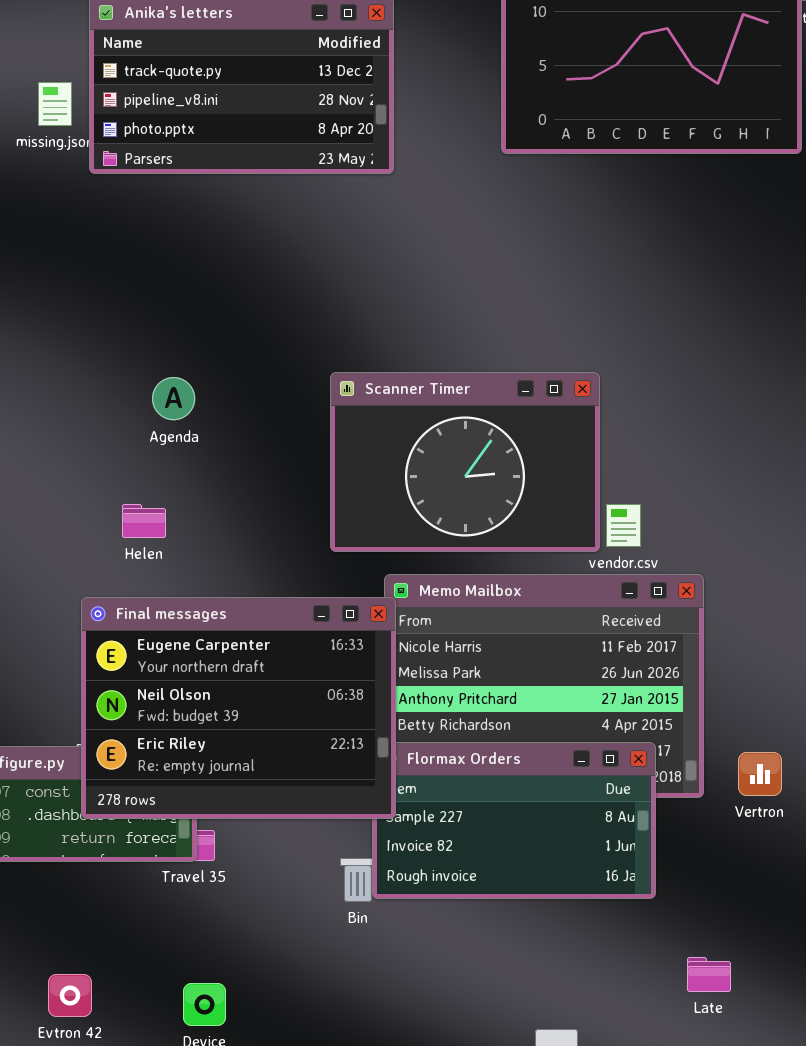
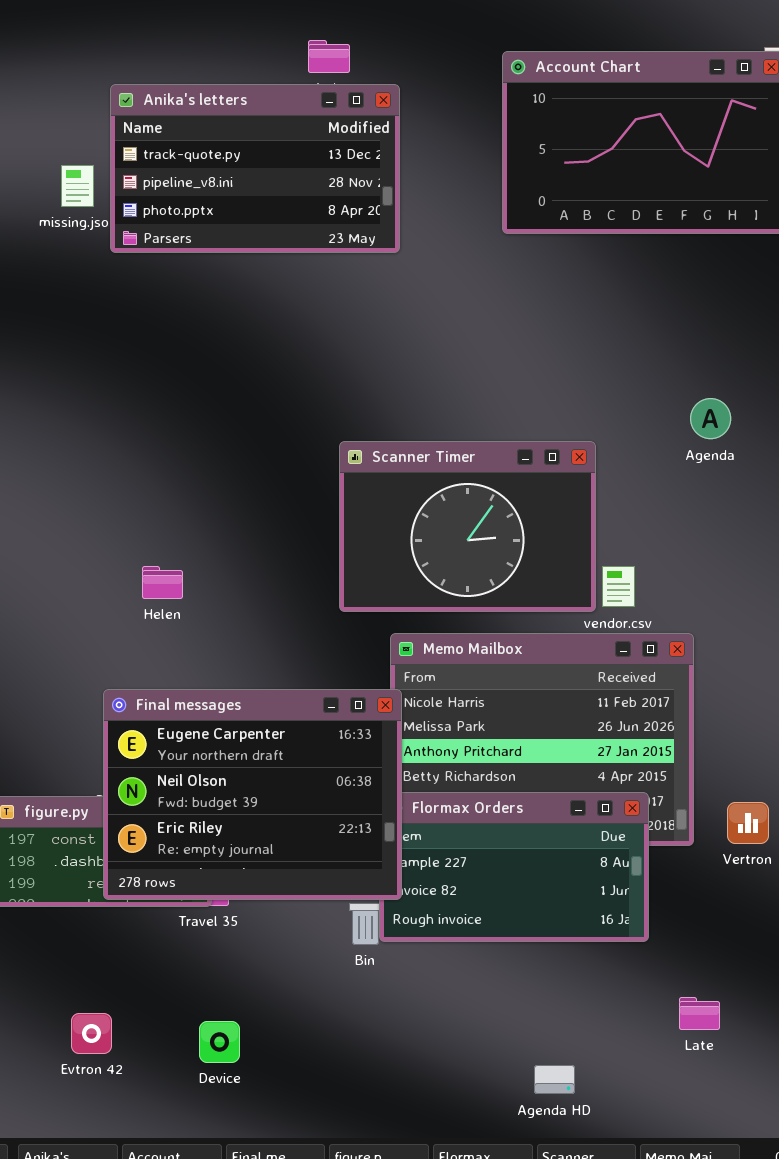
Agenda: [152,377,195,420] -> [690,398,731,439], moved
Final messages: [81,597,396,819] -> [103,689,402,900], moved

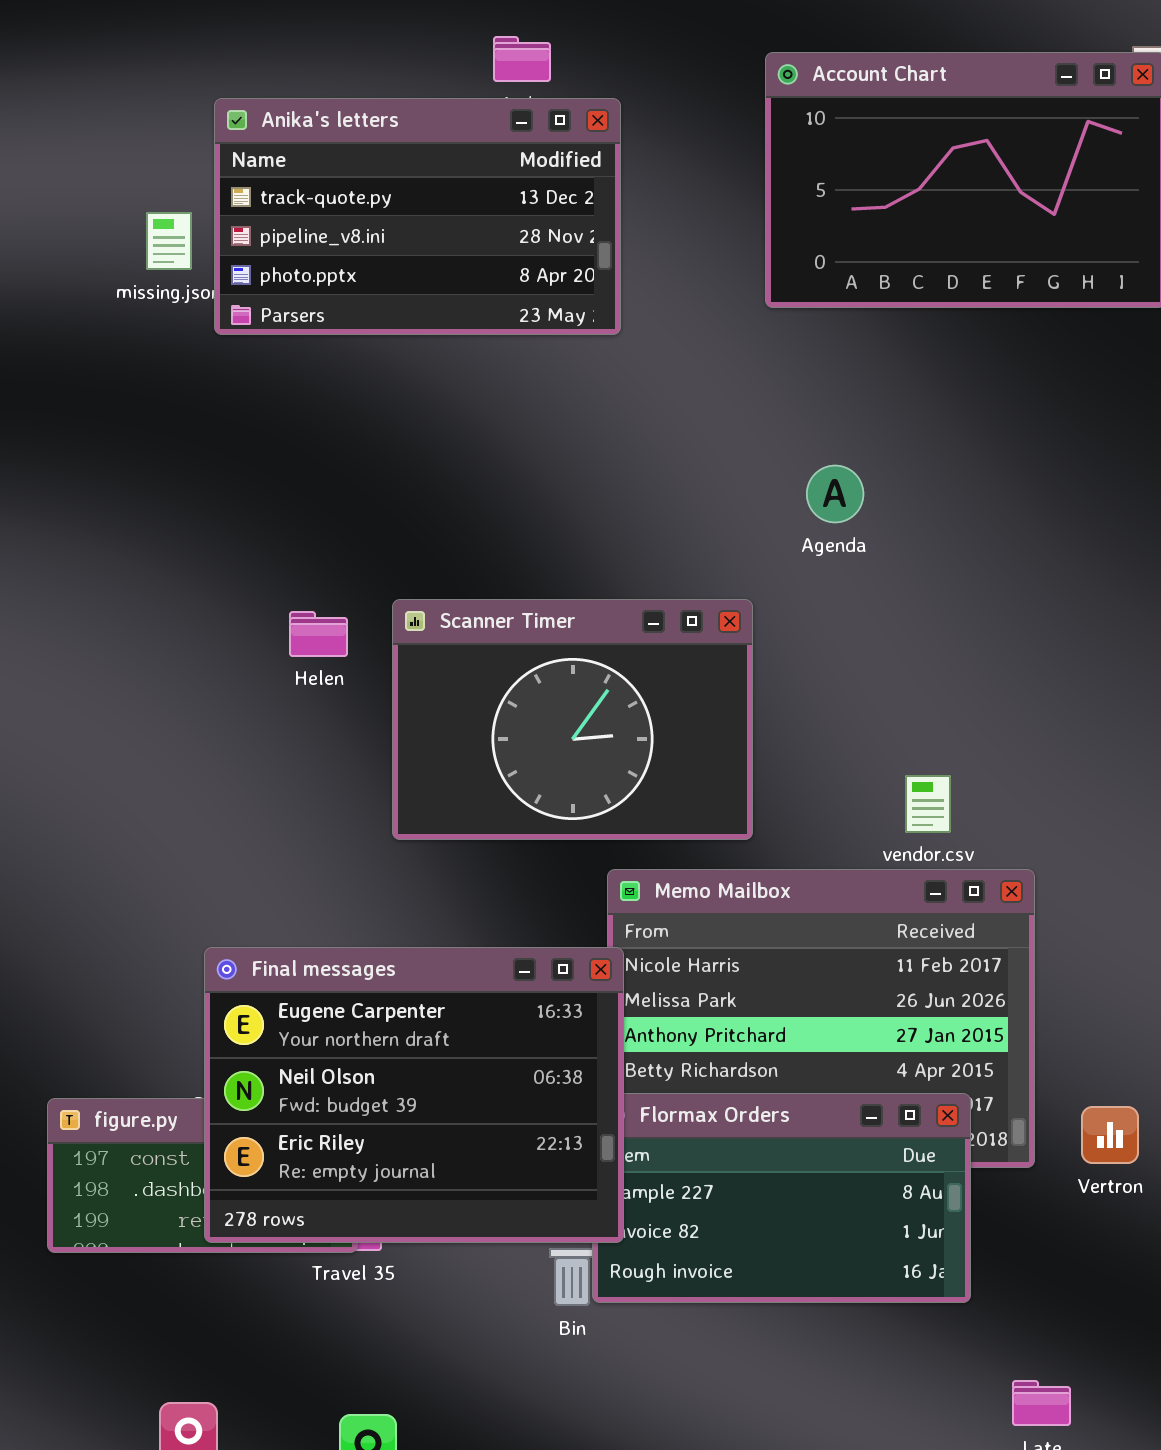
Agenda: [690,398,731,439] -> [806,465,864,523], moved
Scanner Timer: [339,441,596,612] -> [392,599,753,840], moved
Helen: [142,566,183,599] -> [289,611,348,657], moved

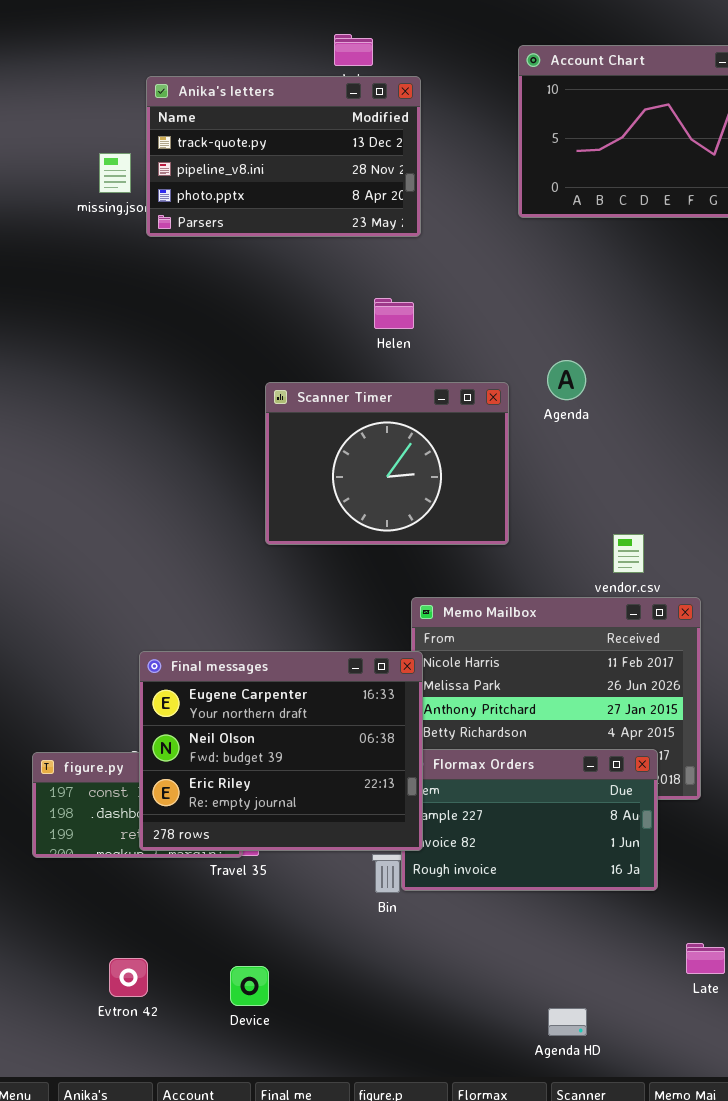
Agenda: [806,465,864,523] -> [547,360,586,400], moved
Scanner Timer: [392,599,753,840] -> [265,382,509,545], moved
Helen: [289,611,348,657] -> [374,298,414,329], moved

